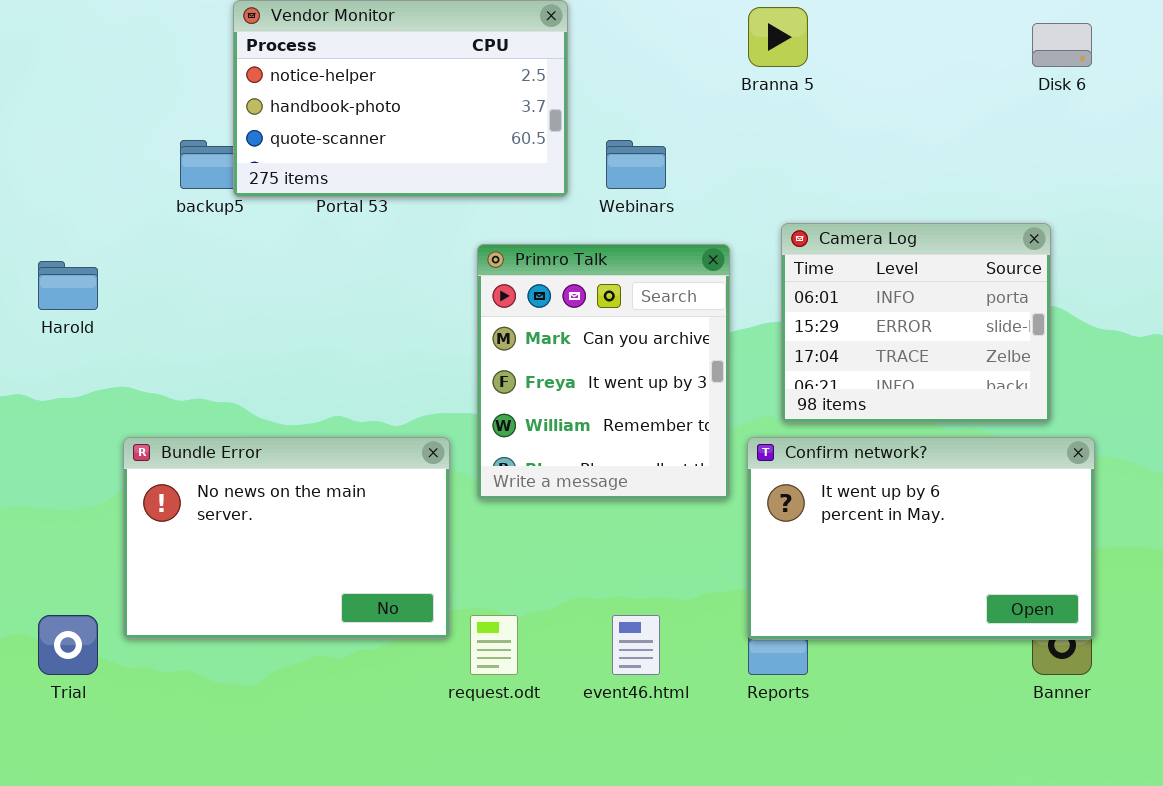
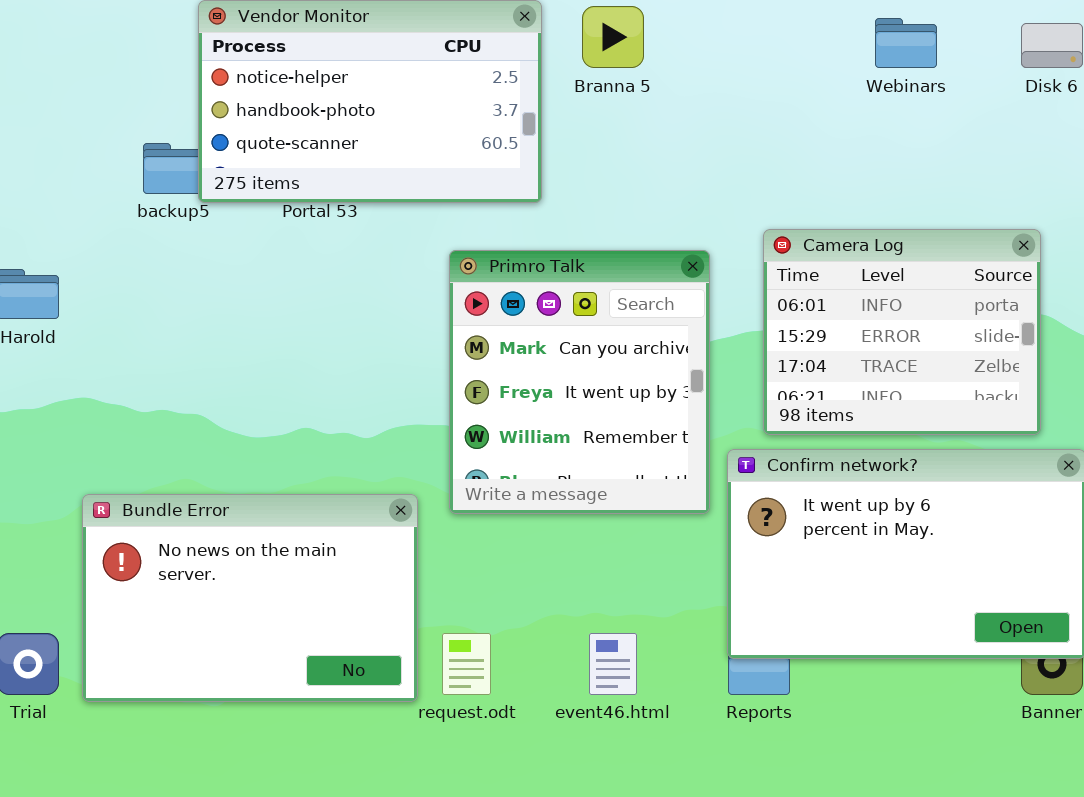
Branna 5: [748,7,808,67] -> [582,6,644,68], moved
Webinars: [606,140,666,189] -> [875,18,937,68], moved
Bundle Error: [123,437,450,639] -> [82,494,418,702], moved

